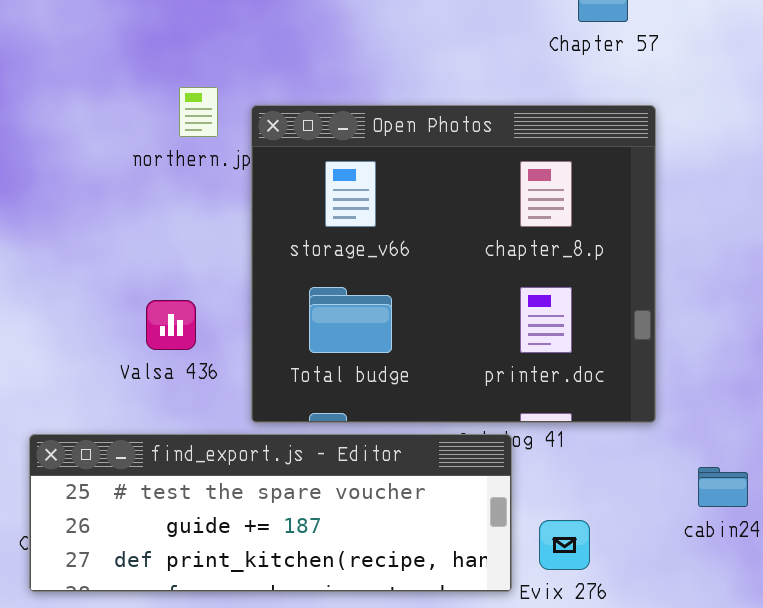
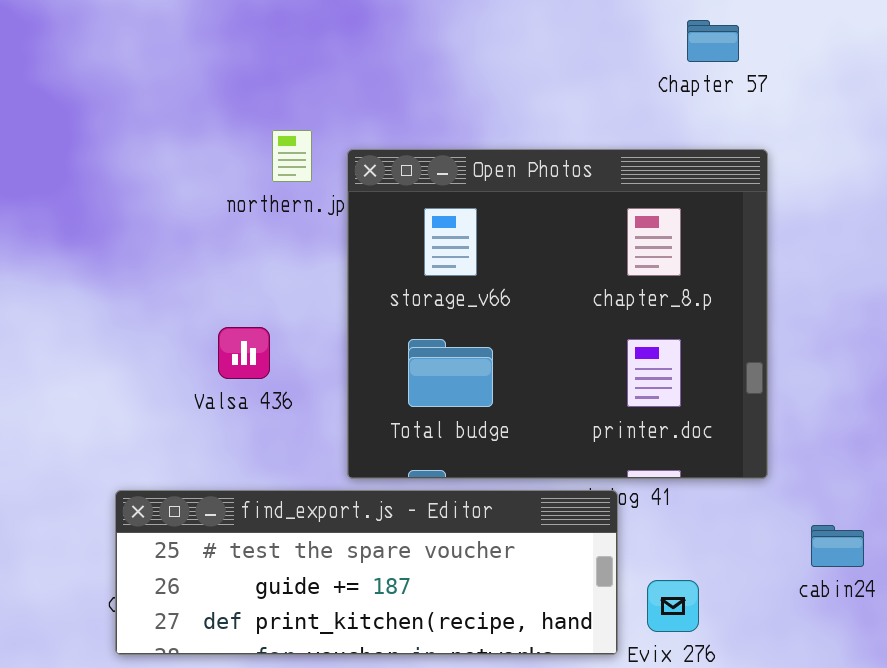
Valsa 436: [146,300,196,350] -> [218,327,270,379], moved

